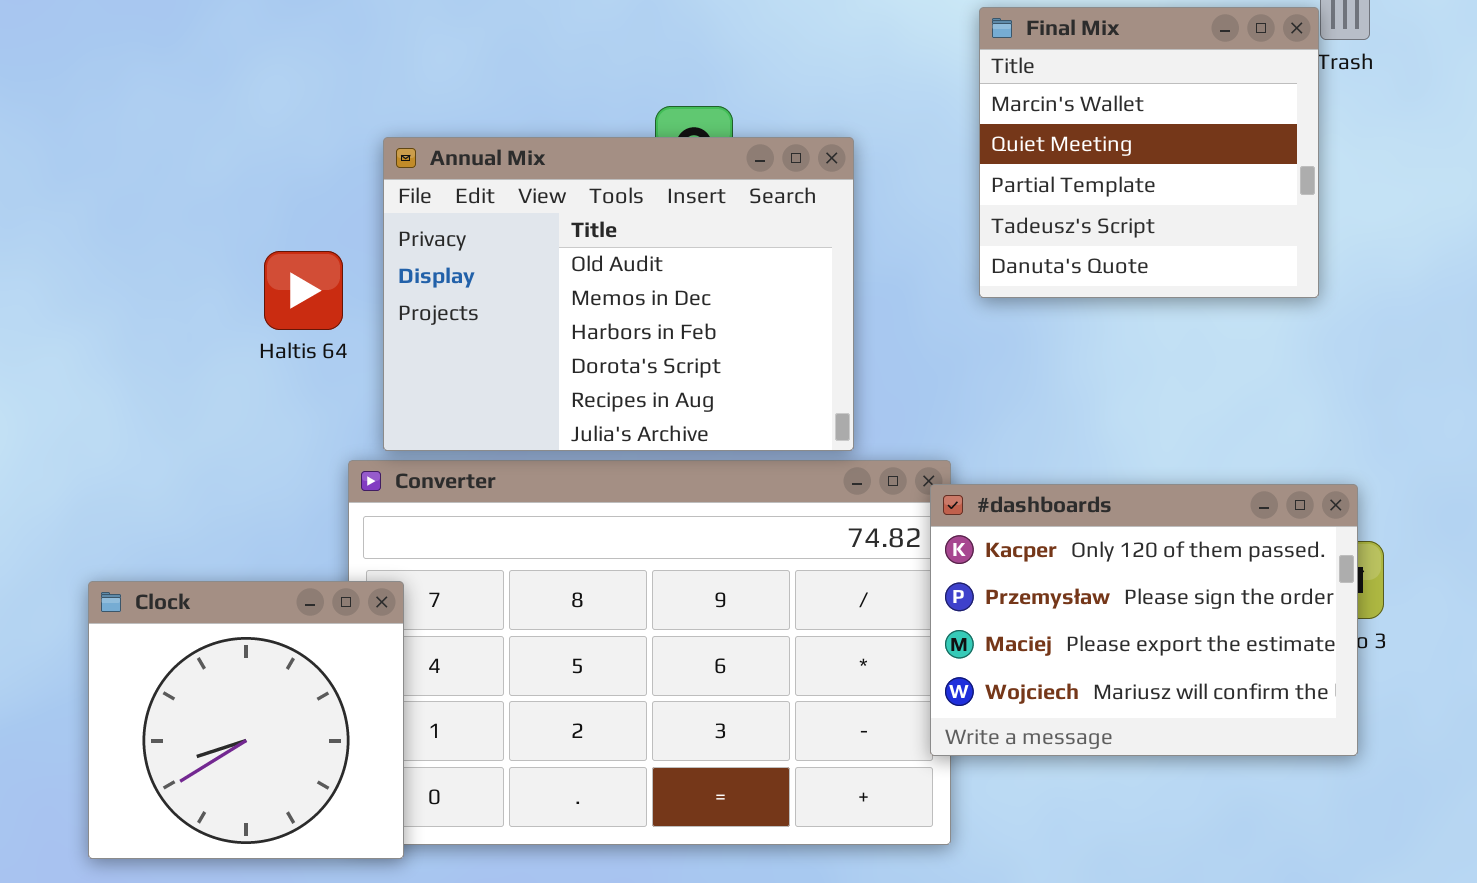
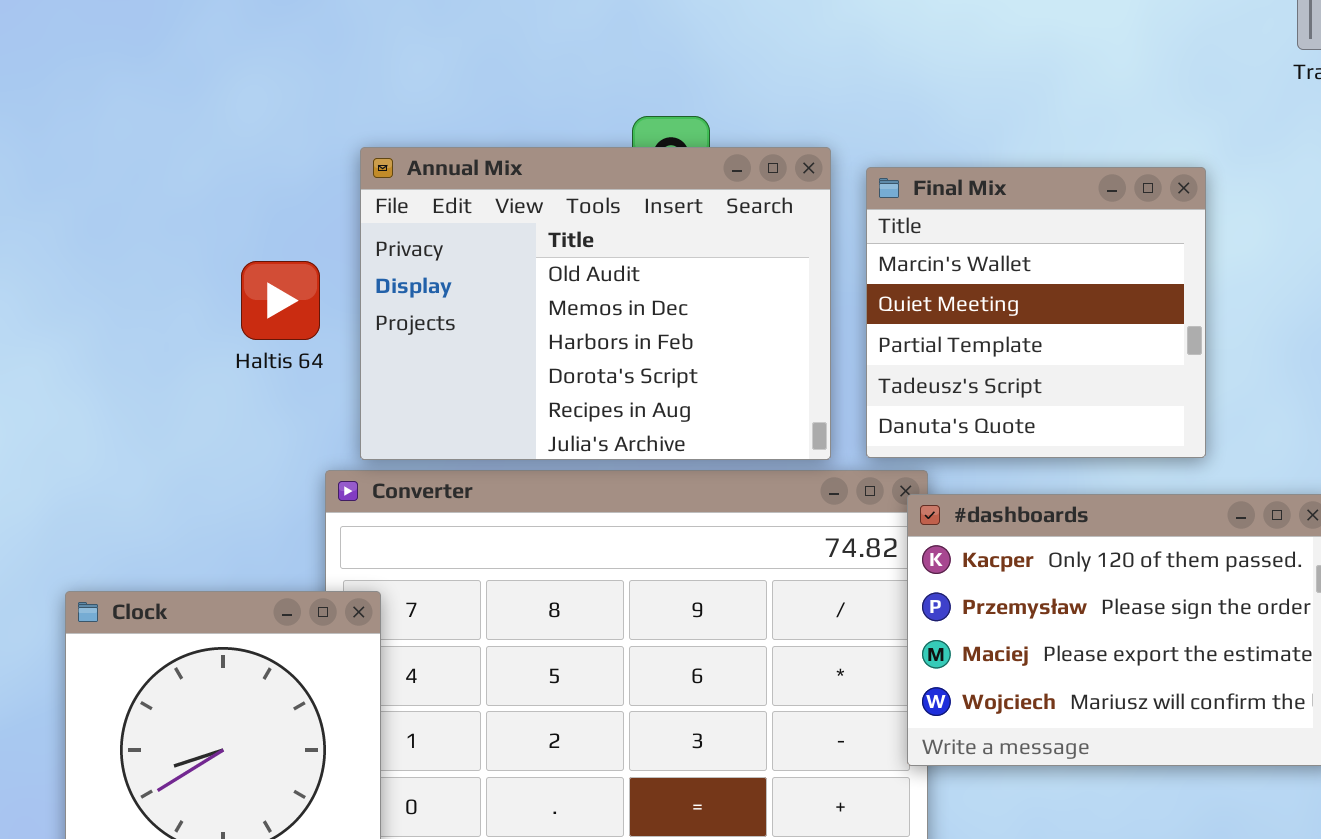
Final Mix: [979,7,1319,298] -> [866,167,1206,458], moved

